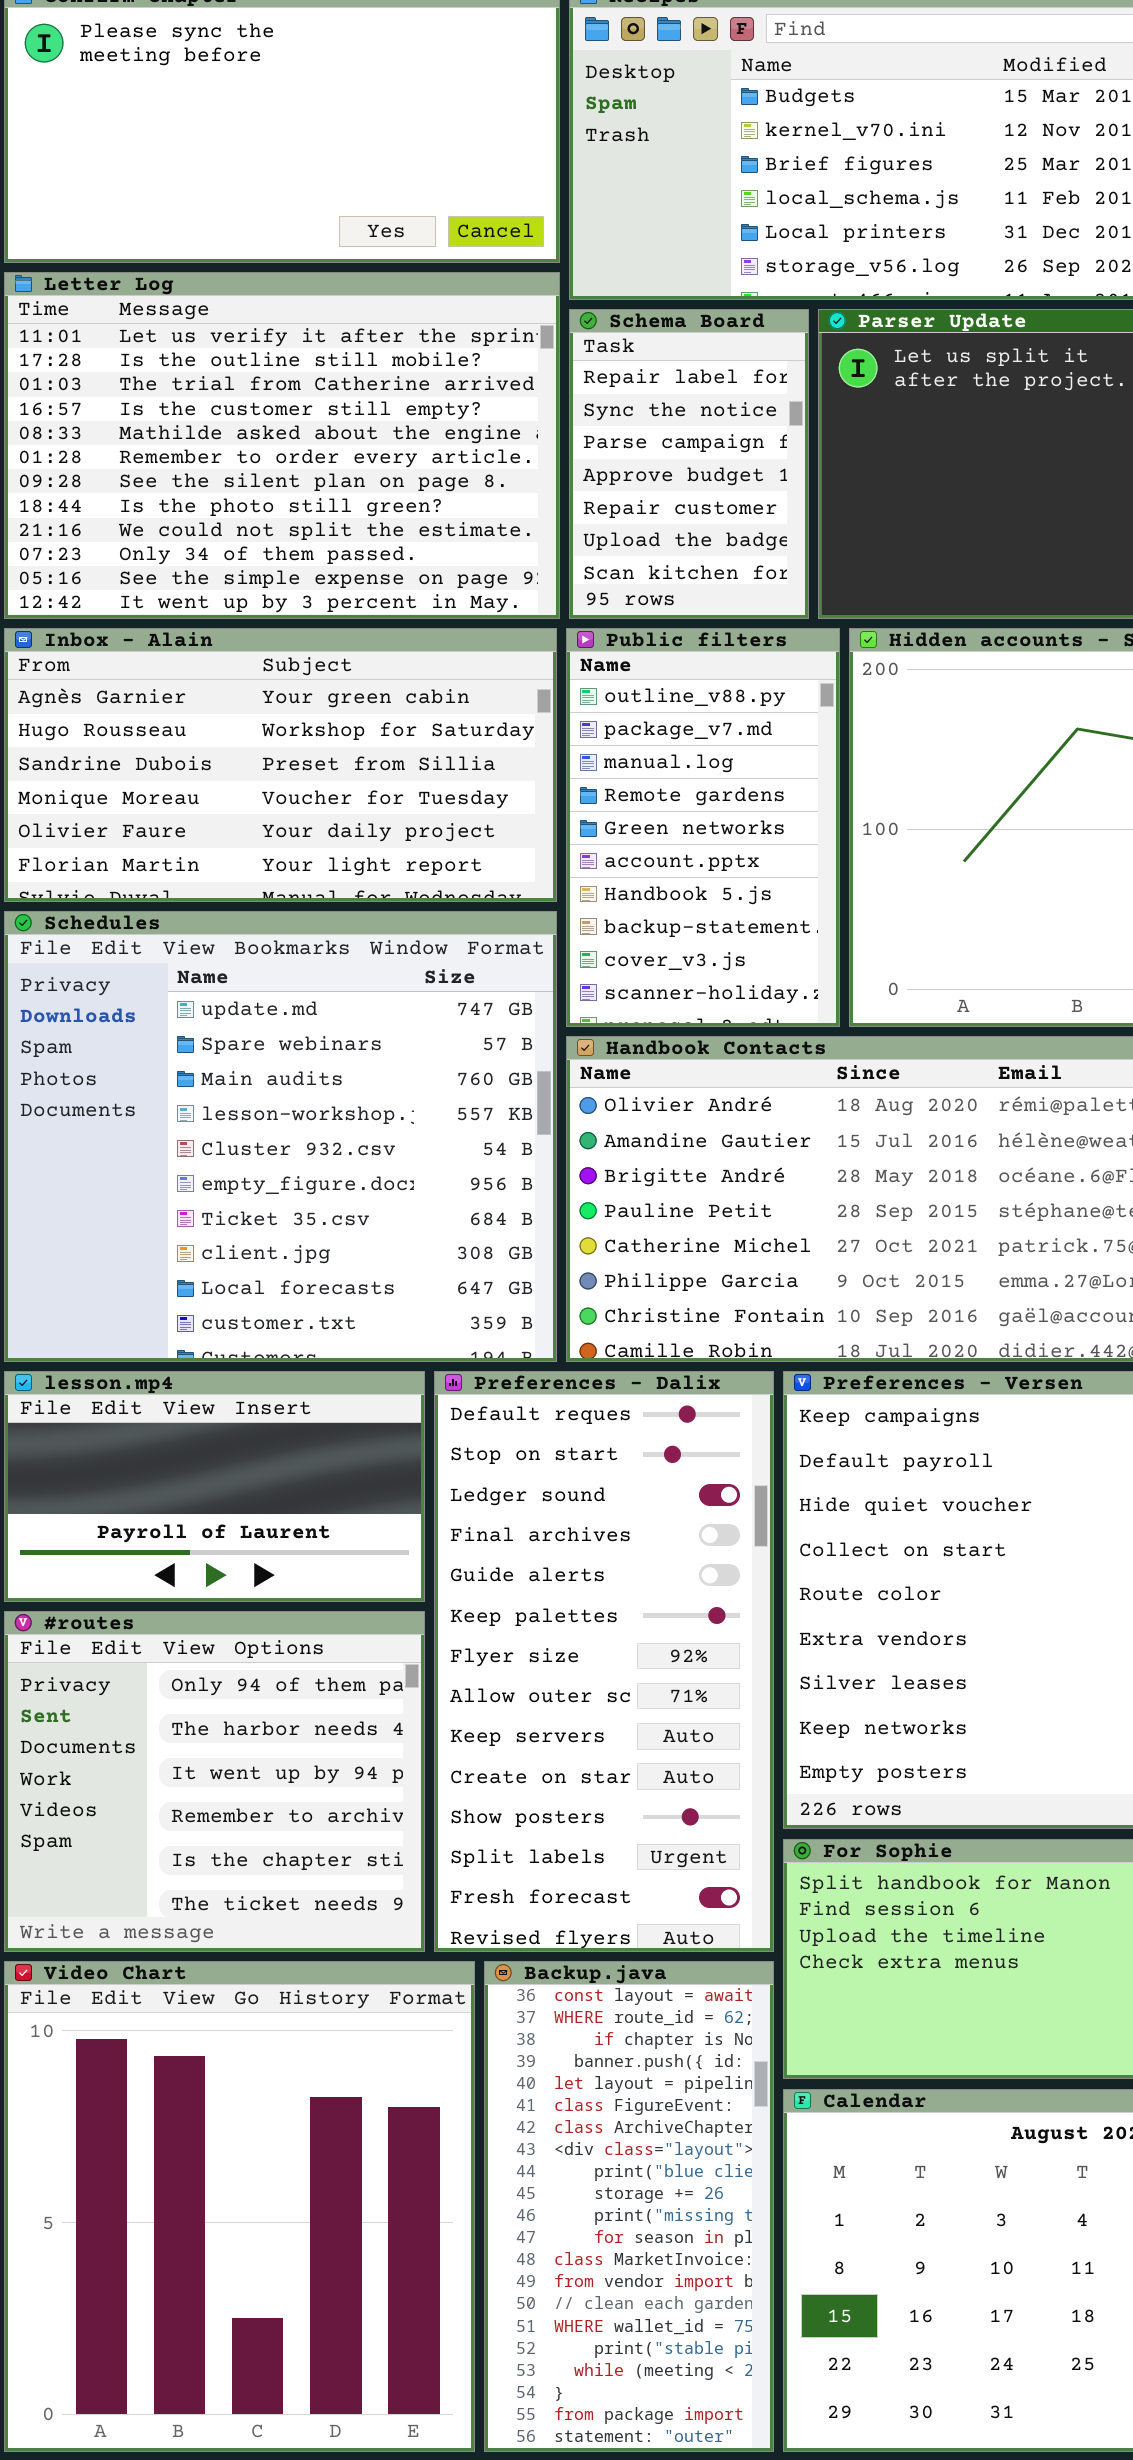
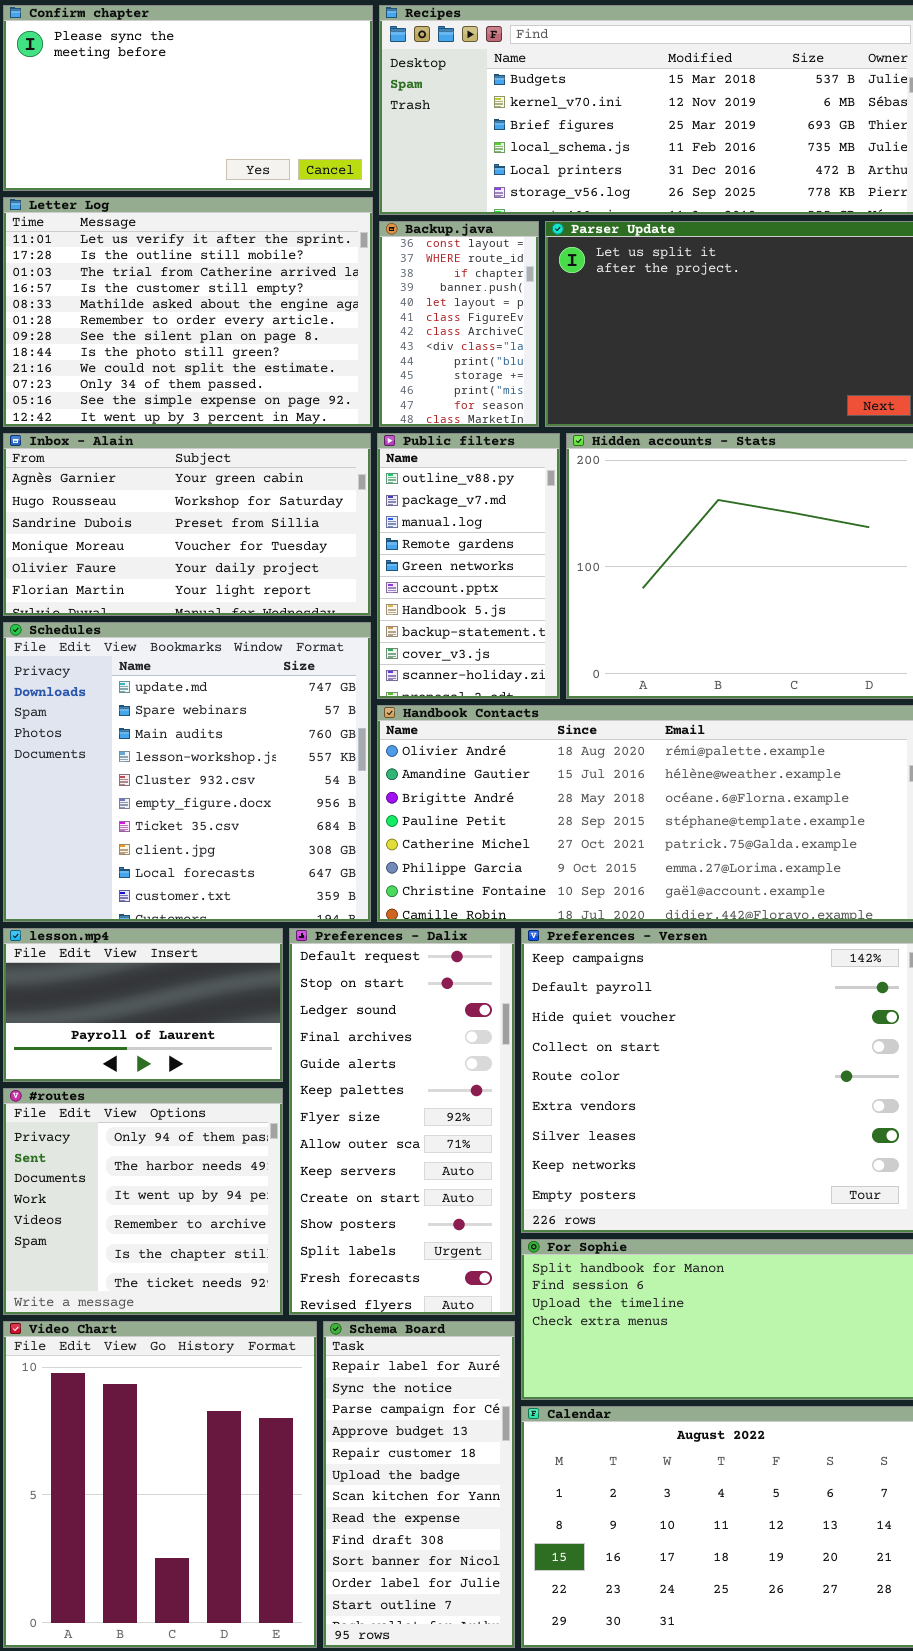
Schema Board: [569,309,809,619] -> [323,1321,515,1648], moved, resized
Backup.java: [484,1961,774,2452] -> [379,221,539,427], moved, resized

